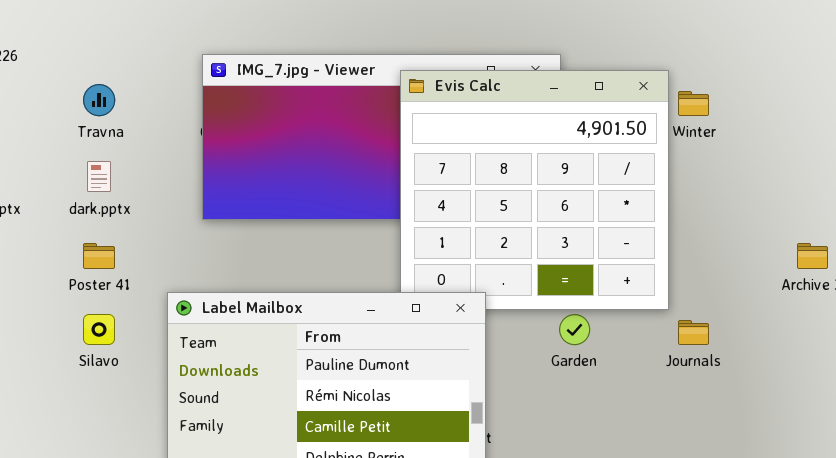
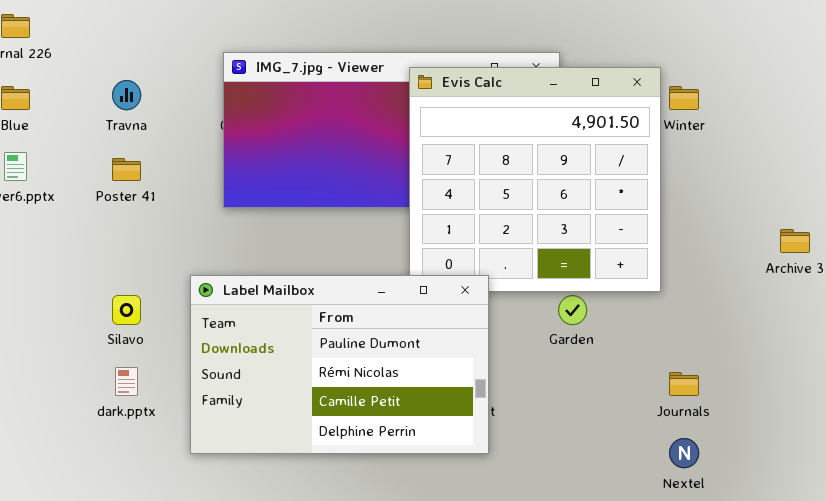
dark.pptx: [87,161,111,192] -> [115,367,138,396], moved
Poster 41: [83,243,115,269] -> [112,158,141,181], moved
Journals: [678,320,709,345] -> [669,372,699,396], moved

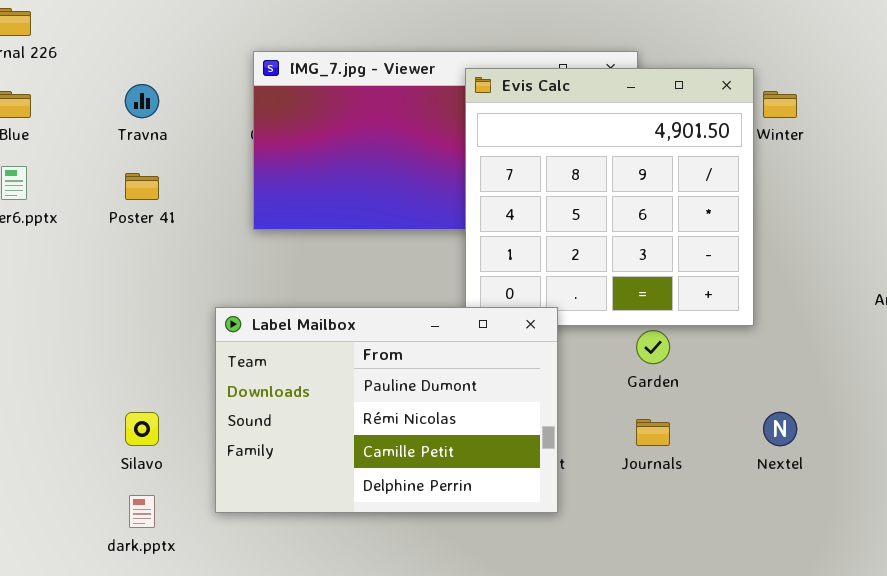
Silavo: [112,295,141,325] -> [125,412,159,446], moved
dark.pptx: [115,367,138,396] -> [129,495,155,528], moved
Journals: [669,372,699,396] -> [636,419,670,446], moved
Nextel: [669,438,699,468] -> [763,412,797,446], moved

